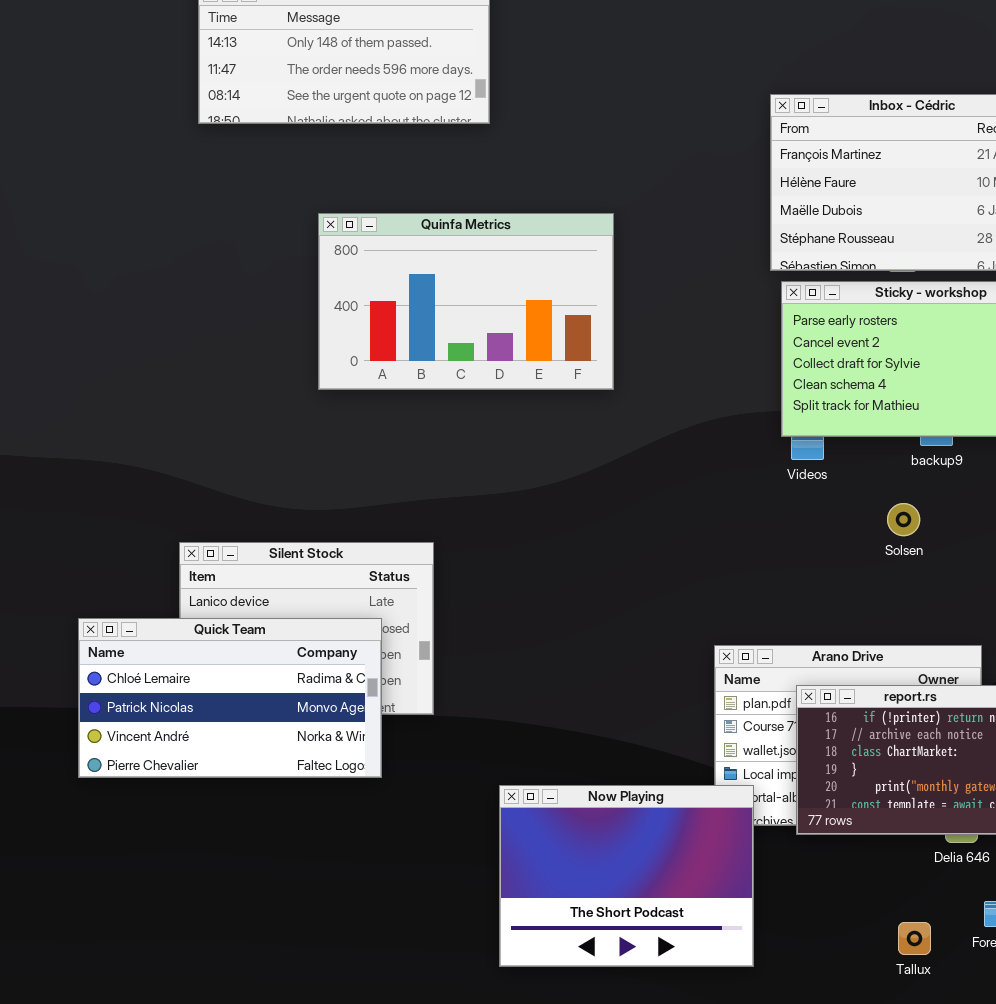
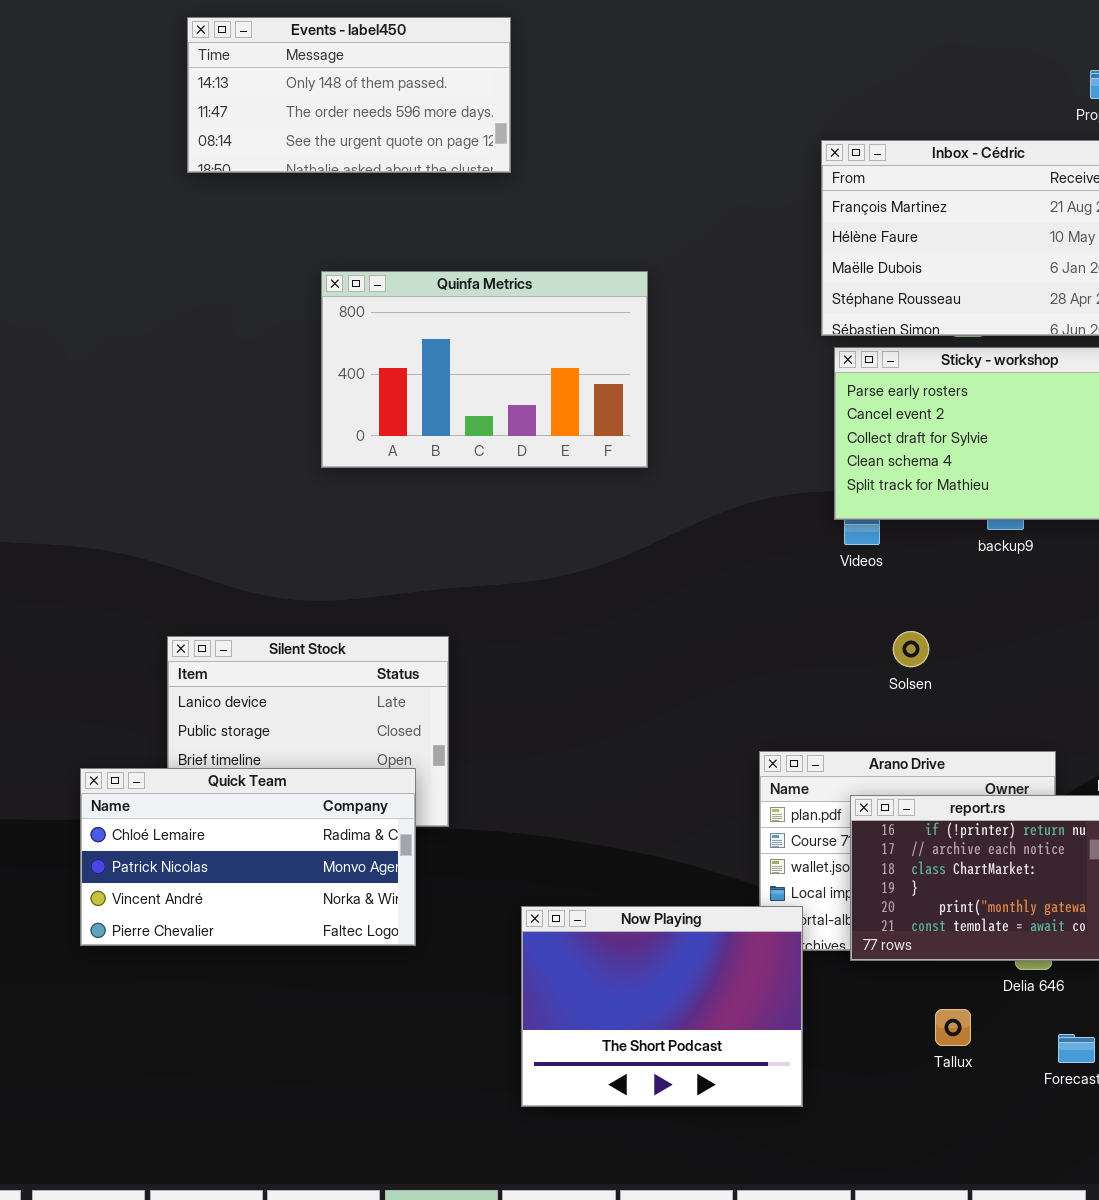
Solsen: [887,503,920,536] -> [893,631,929,667], moved
Quick Team: [78,618,382,778] -> [80,768,416,946], moved
Tallux: [898,922,931,955] -> [935,1009,971,1046], moved

